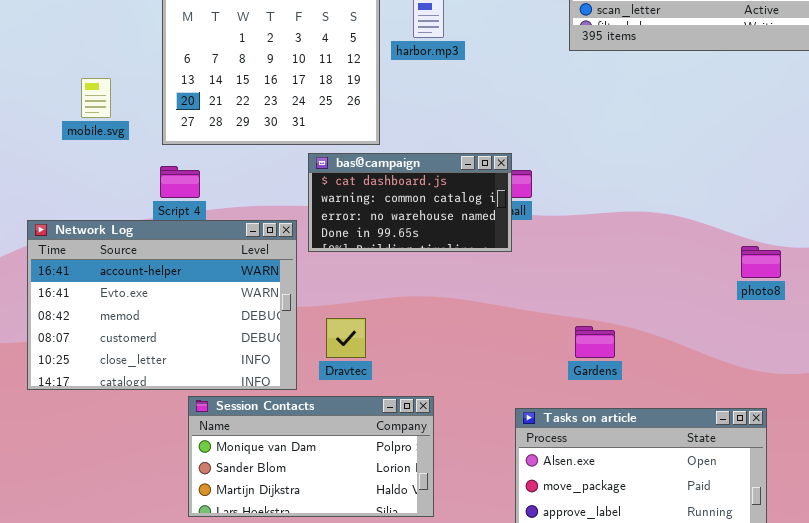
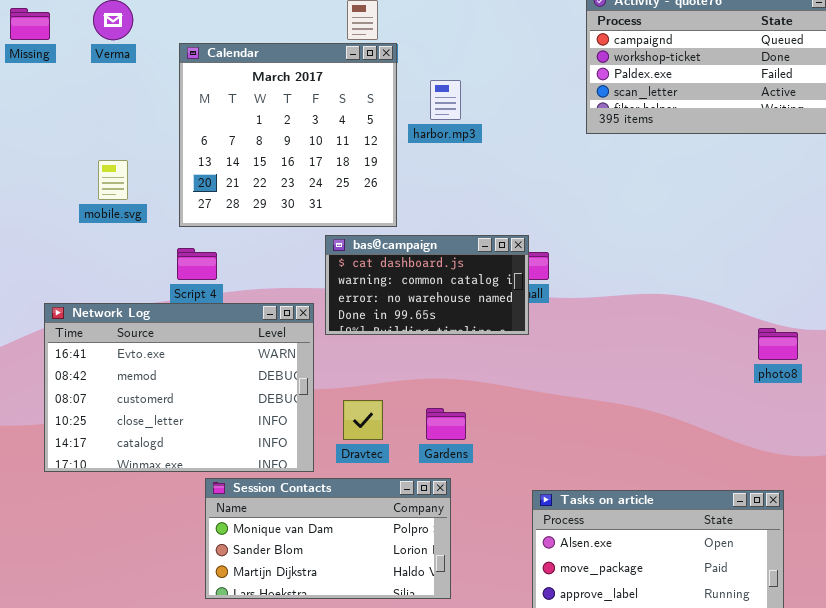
Network Log: [27,220,297,390] -> [44,303,314,472], scrolled down 1 row
Gardens: [575,326,615,358] -> [426,408,466,440], moved

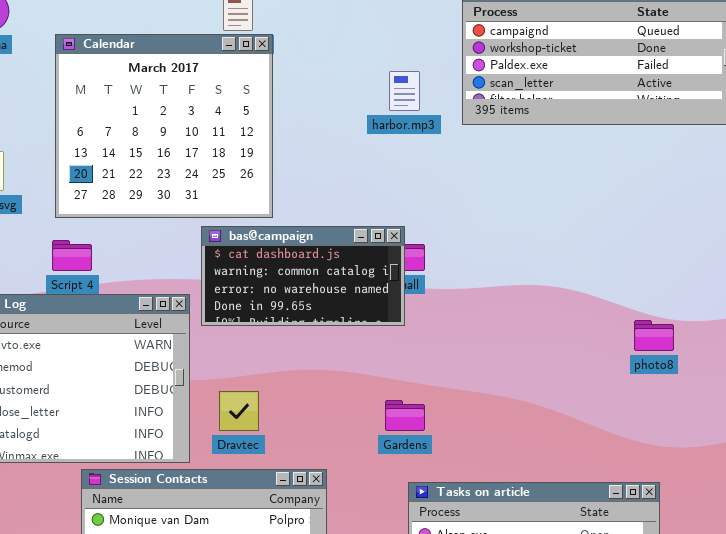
harbor.mp3: [430,80,461,120] -> [389,71,420,111], moved
Gardens: [426,408,466,440] -> [385,400,425,431], moved

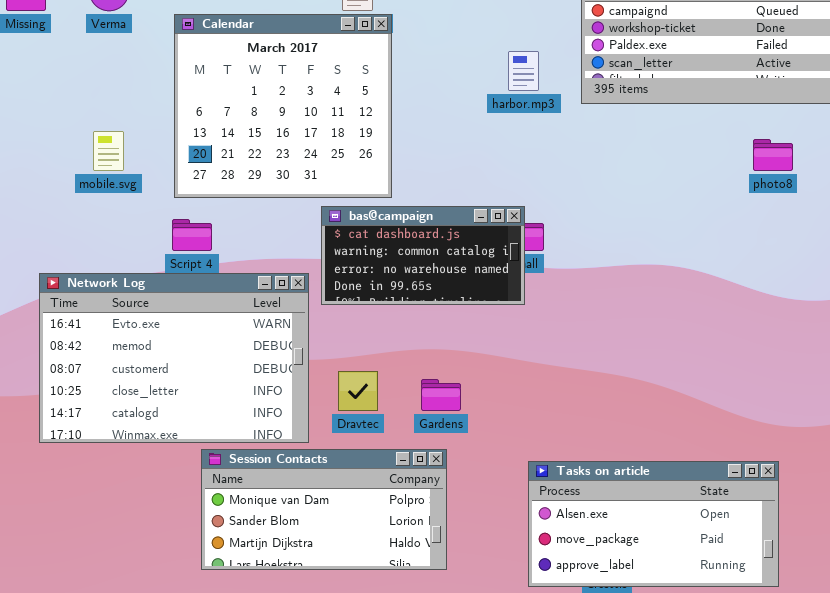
photo8: [634,320,674,351] -> [753,139,793,171], moved
Gardens: [385,400,425,431] -> [421,379,461,411], moved

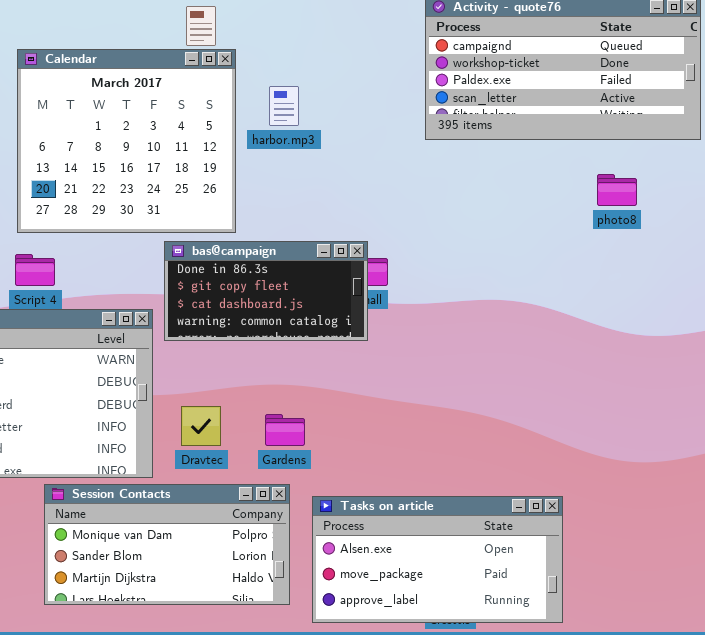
harbor.mp3: [508,51,539,91] -> [269,86,299,126], moved
bas@campaign: [321,206,525,305] -> [164,241,368,341], scrolled up 2 rows
Tasks on article: [528,461,779,587] -> [312,496,563,623], moved

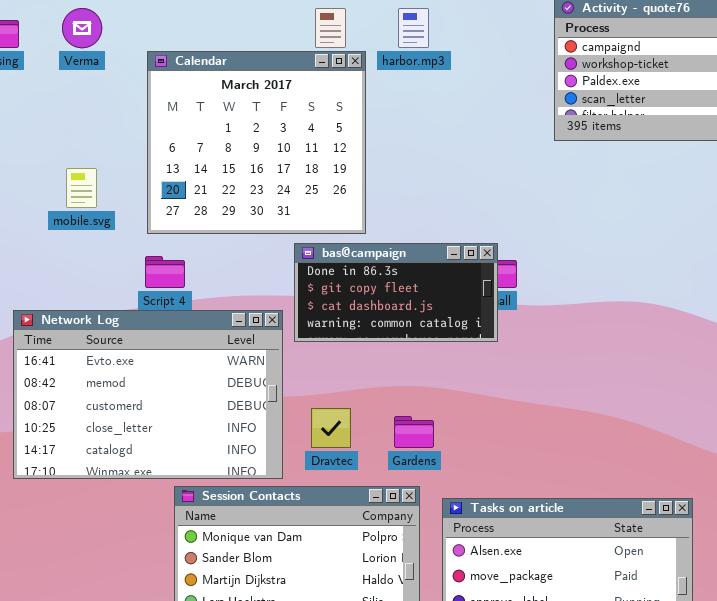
harbor.mp3: [269,86,299,126] -> [398,8,429,48], moved

